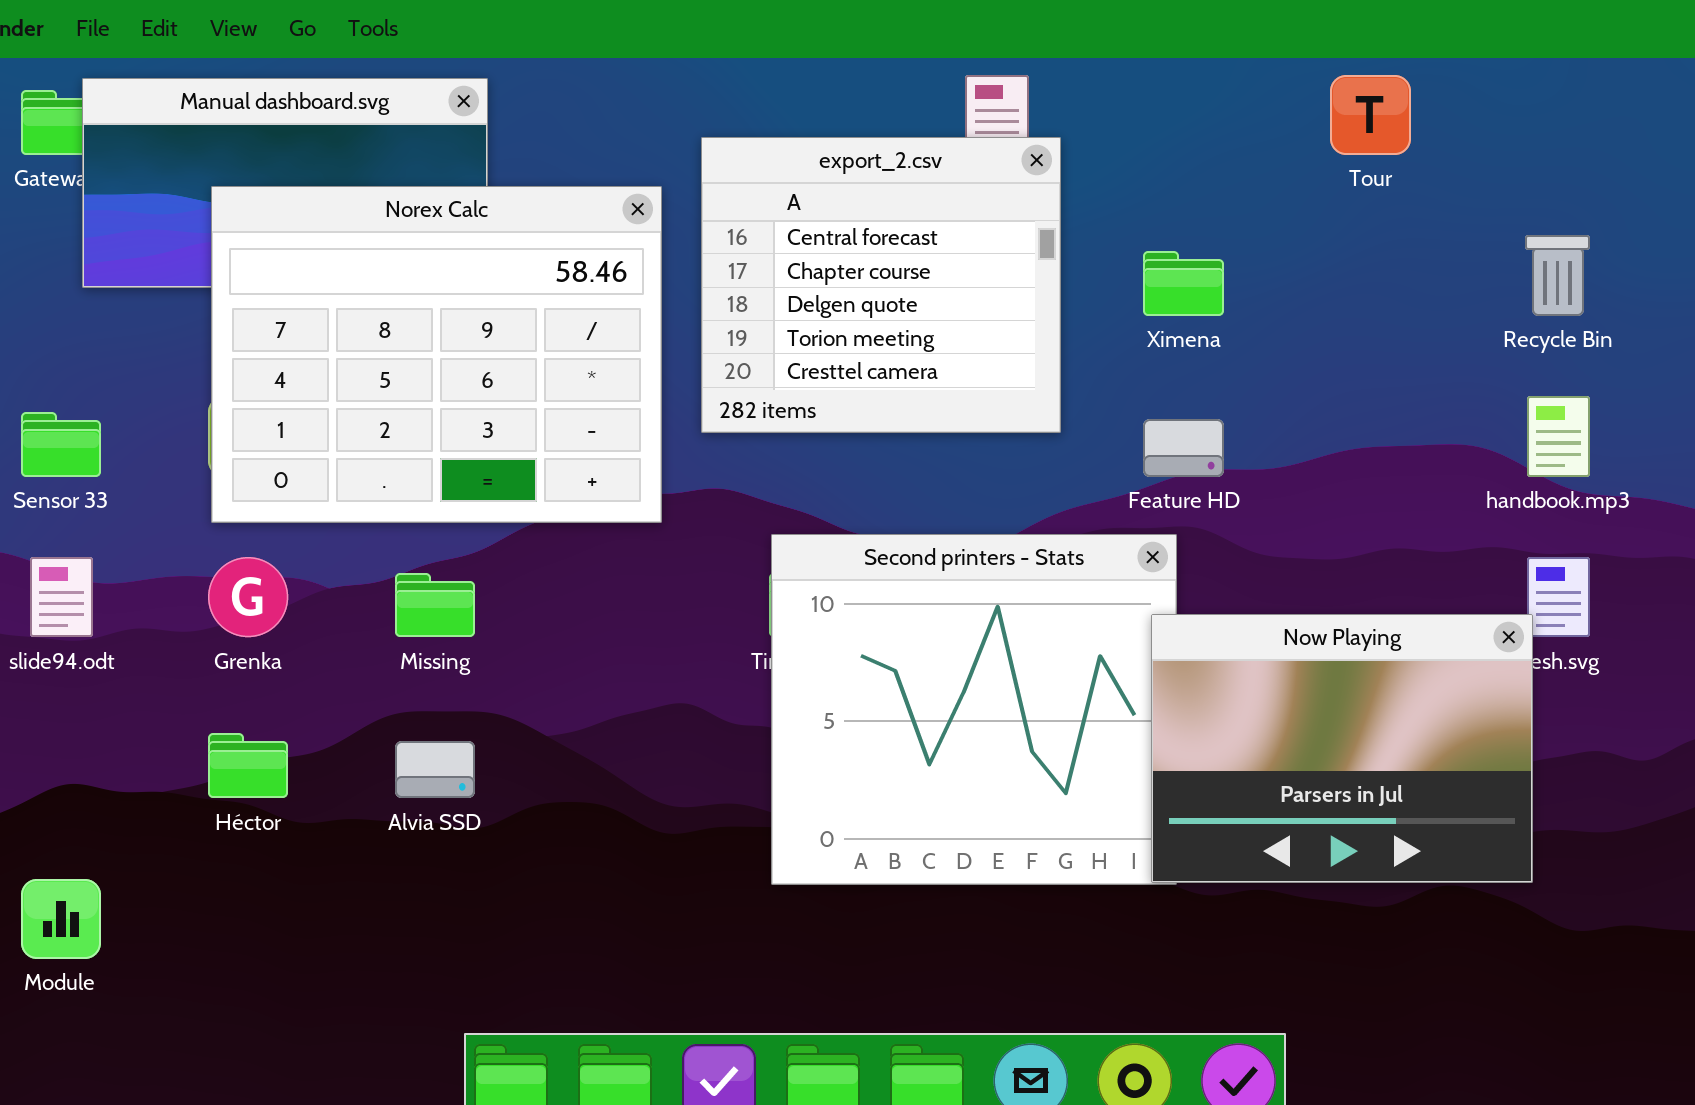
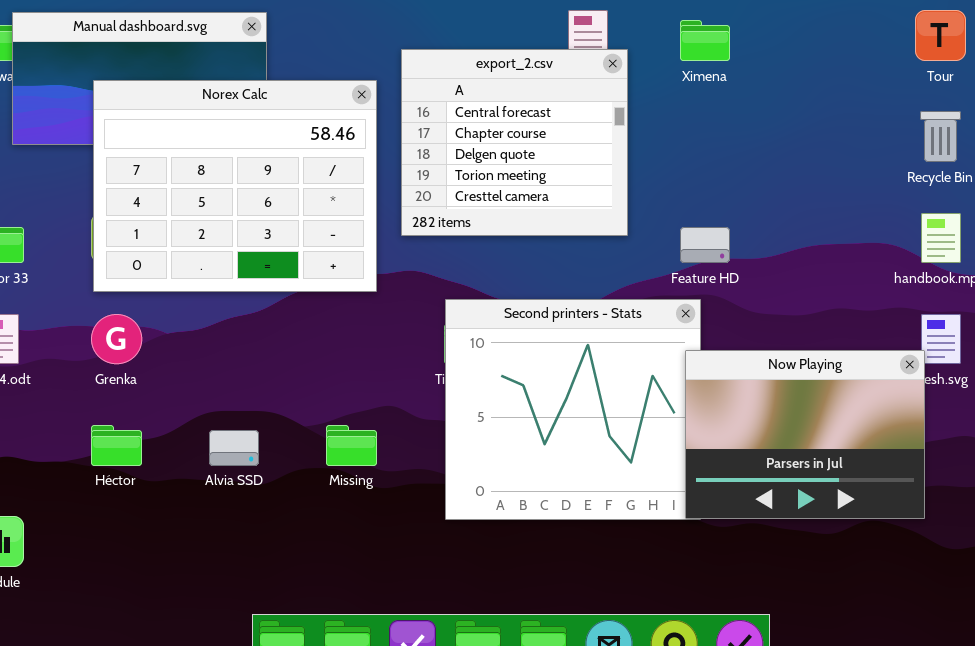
Tour: [1330,75,1411,155] -> [915,10,966,61], moved
Ximena: [1143,251,1224,316] -> [680,20,730,61], moved
Missing: [395,573,475,637] -> [326,425,377,466], moved

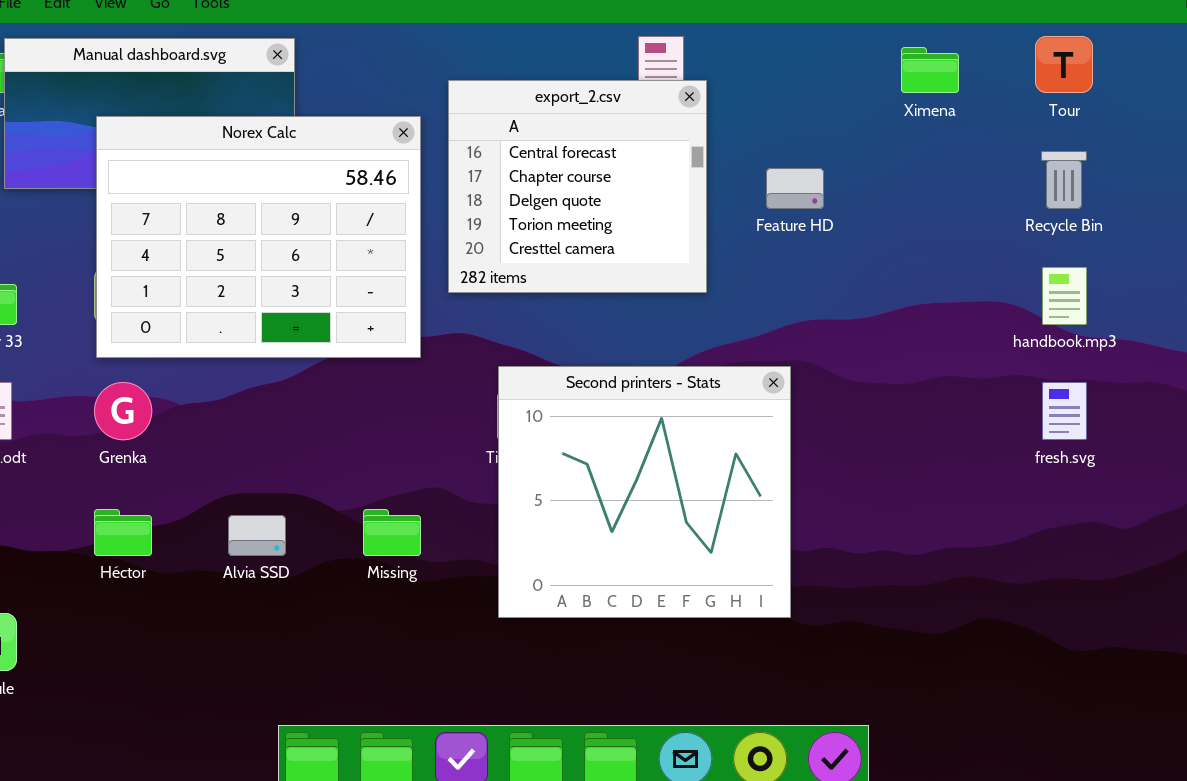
Ximena: [680,20,730,61] -> [901,47,959,93], moved
Feature HD: [680,227,730,263] -> [766,168,824,209], moved
Now Playing: [685,350,925,519] -> none, closed

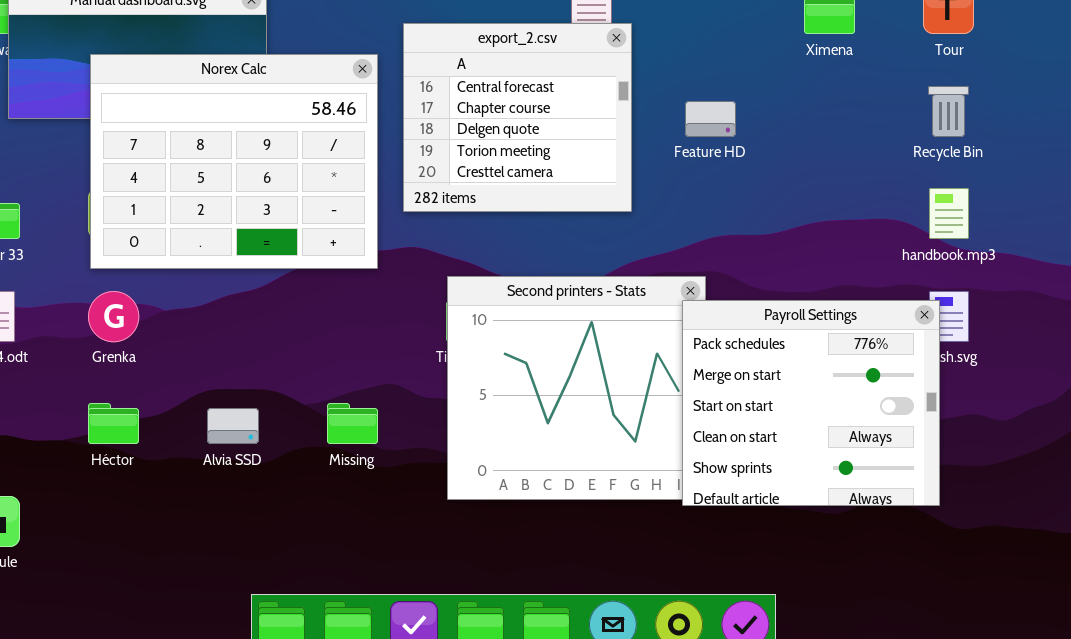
Payroll Settings: none -> [682,300,940,506], opened

